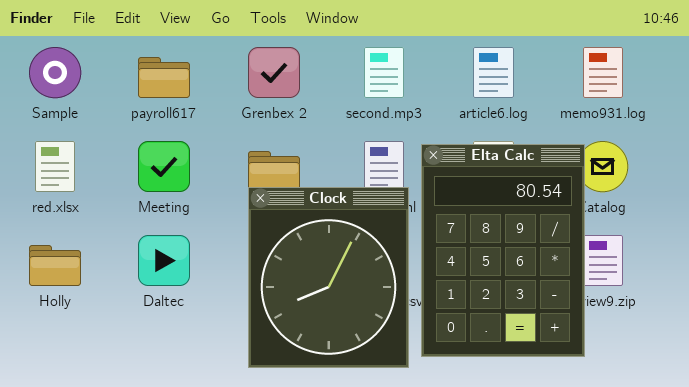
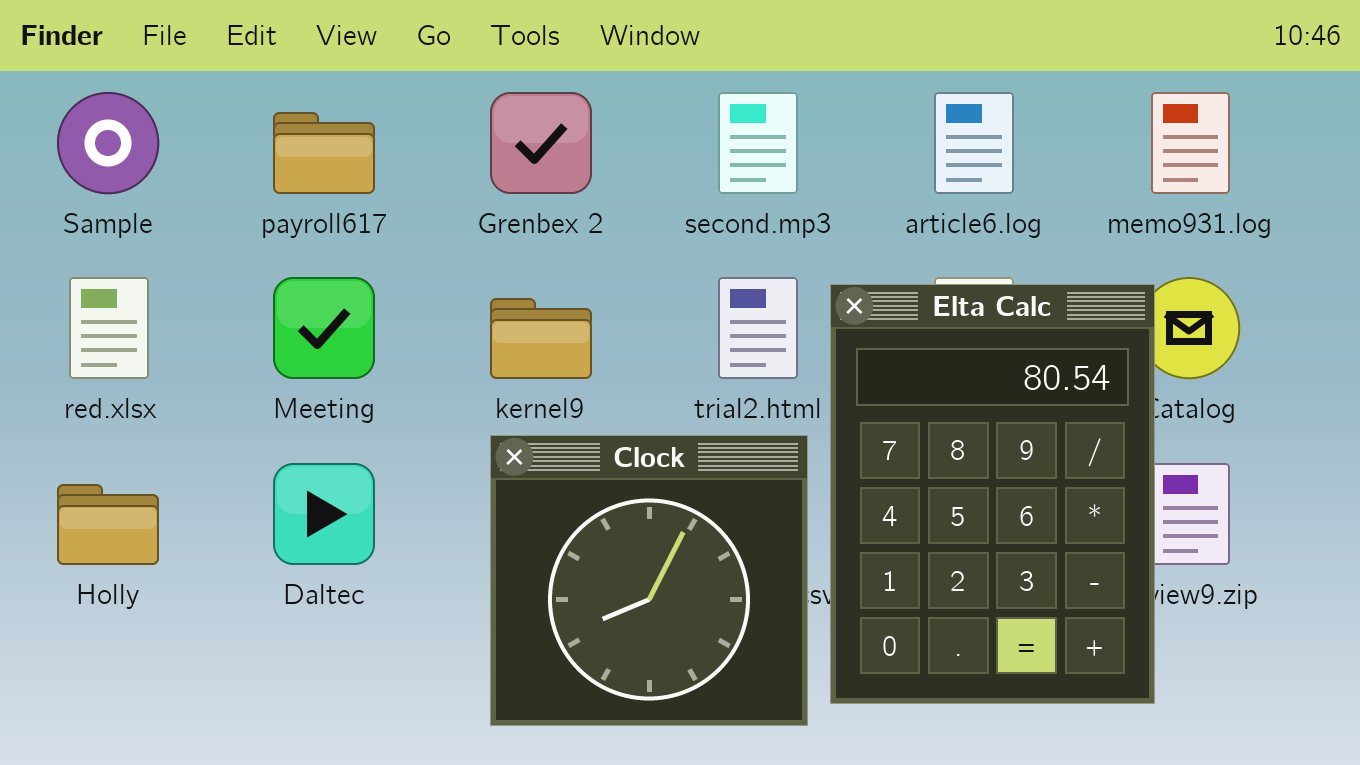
Clock: [248,187,409,368] -> [490,435,808,726], resized

